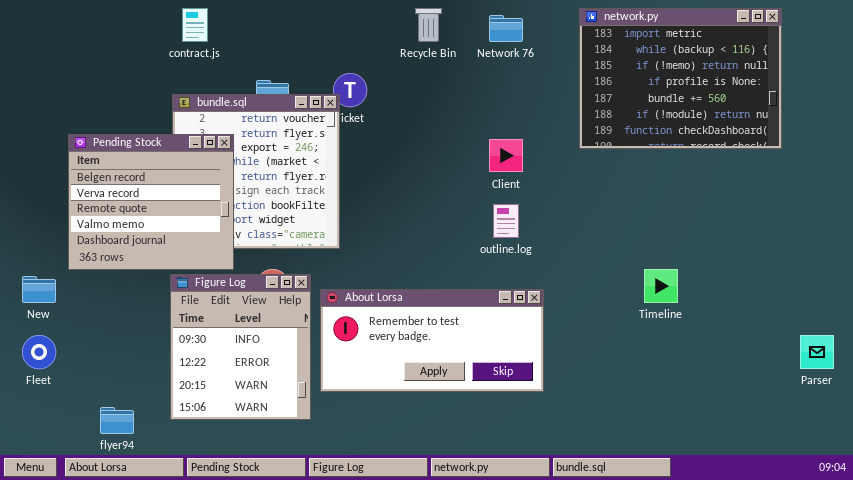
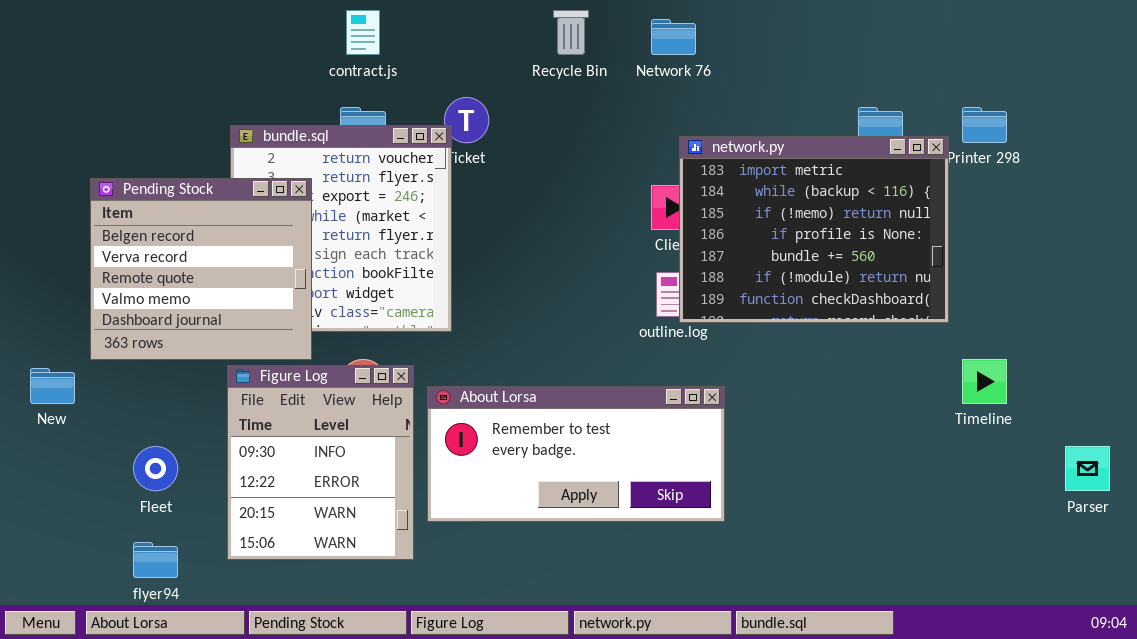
contract.js: [182,8,208,42] -> [346,10,380,55], moved
network.py: [579,8,782,149] -> [679,136,949,323], moved
Timeline: [644,269,678,303] -> [962,359,1007,404], moved
Fleet: [22,335,56,369] -> [133,446,178,491], moved

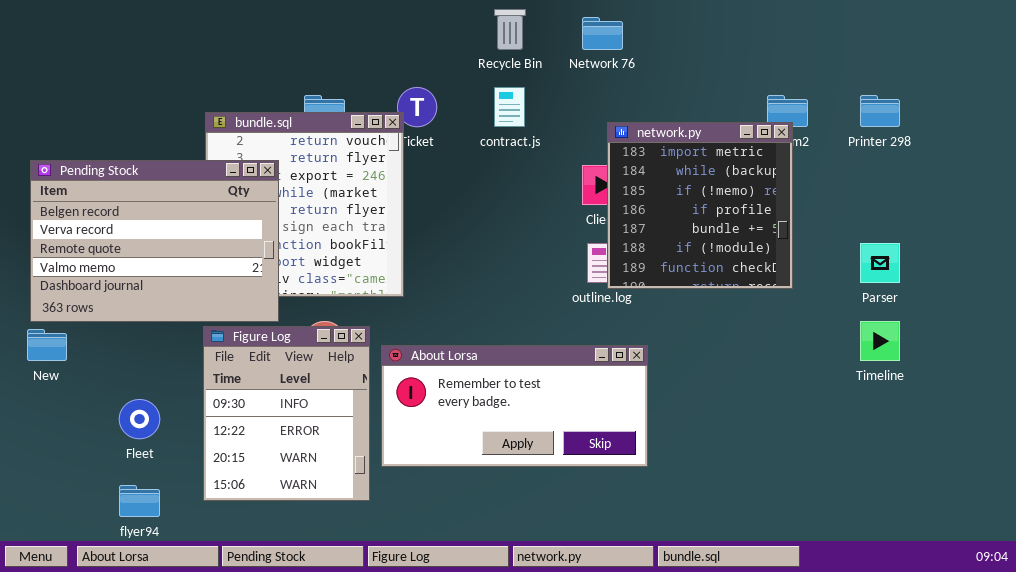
contract.js: [346,10,380,55] -> [494,87,525,127], moved
network.py: [679,136,949,323] -> [607,122,793,289], resized
Pending Stock: [90,178,312,360] -> [30,160,279,322], resized
Parser: [1065,446,1110,491] -> [860,243,900,283], moved

